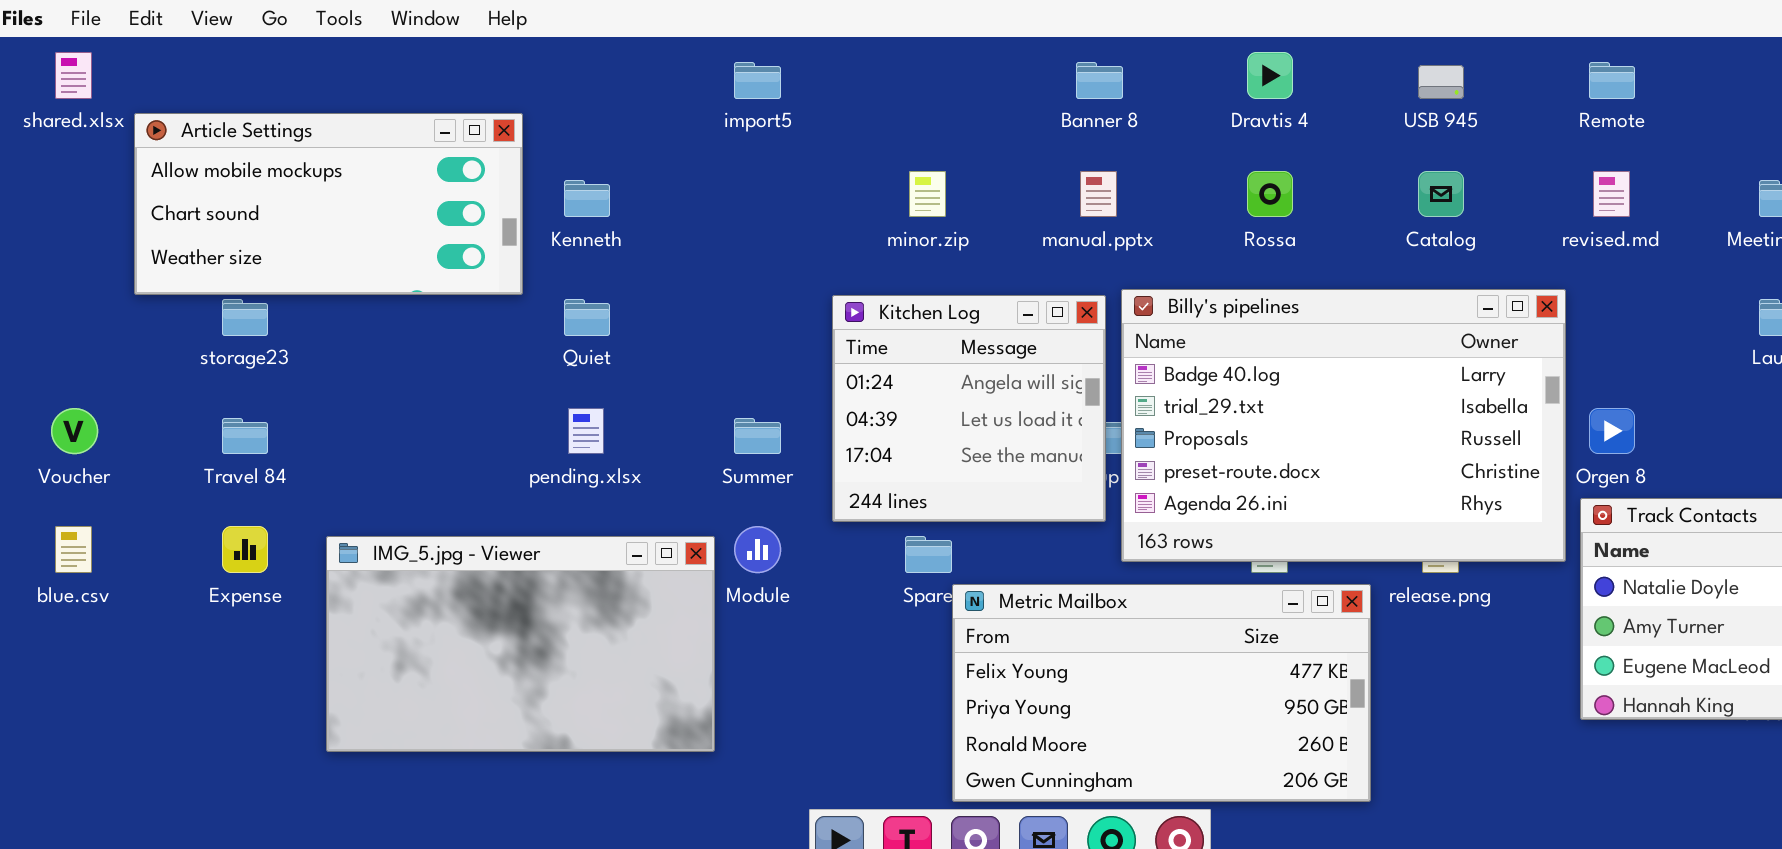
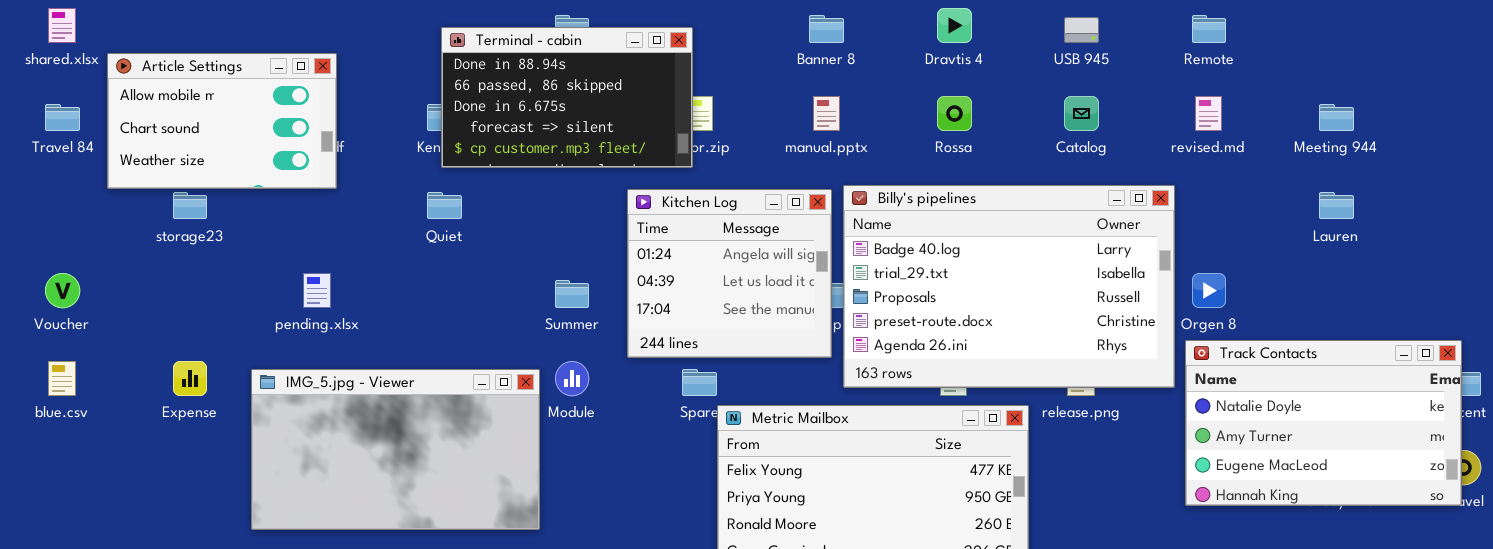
Terminal - cabin: none -> [441,27,693,168], opened
Article Settings: [134,113,523,295] -> [107,53,337,189], resized
pending.xlsx: [568,408,604,454] -> [303,273,331,308], moved
Travel 84: [222,418,268,454] -> [45,104,80,131], moved

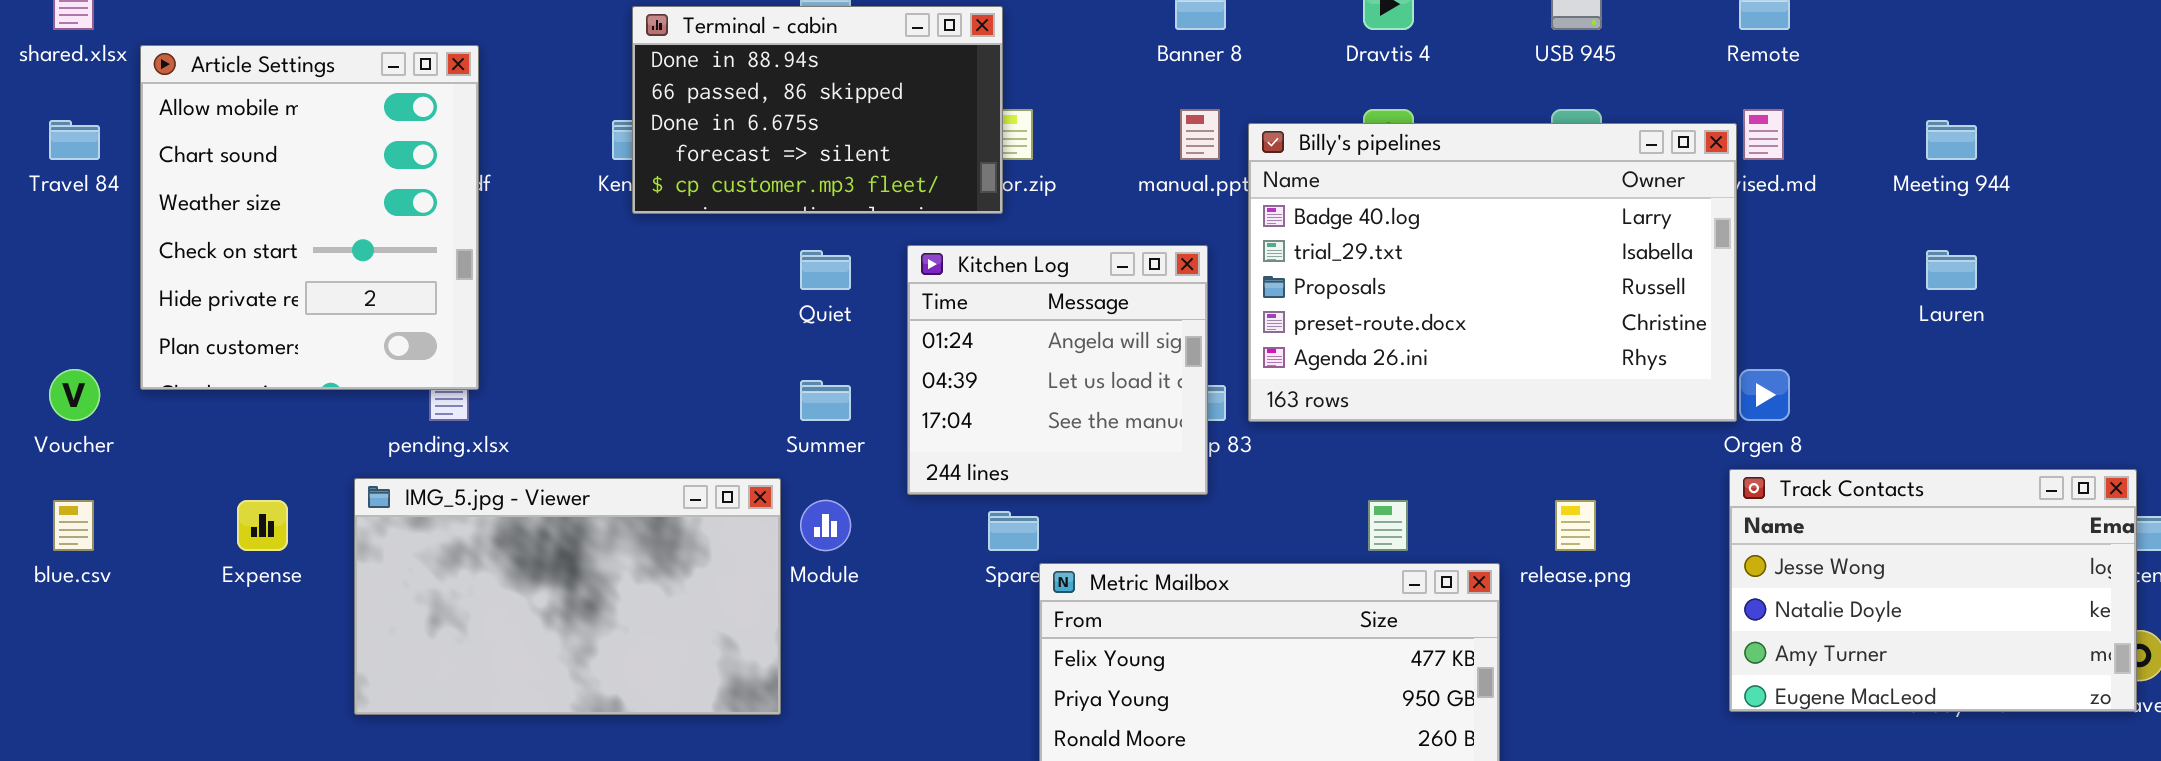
Article Settings: [107,53,337,189] -> [140,45,479,390], resized
Billy's pipelines: [843,185,1175,388] -> [1248,123,1737,422], moved
Quiet: [427,192,462,219] -> [800,250,851,290], moved
Track Contacts: [1185,340,1462,506] -> [1729,469,2137,712], scrolled up 1 row
IMG_5.jpg - Viewer: [251,369,540,530] -> [354,478,781,715], moved

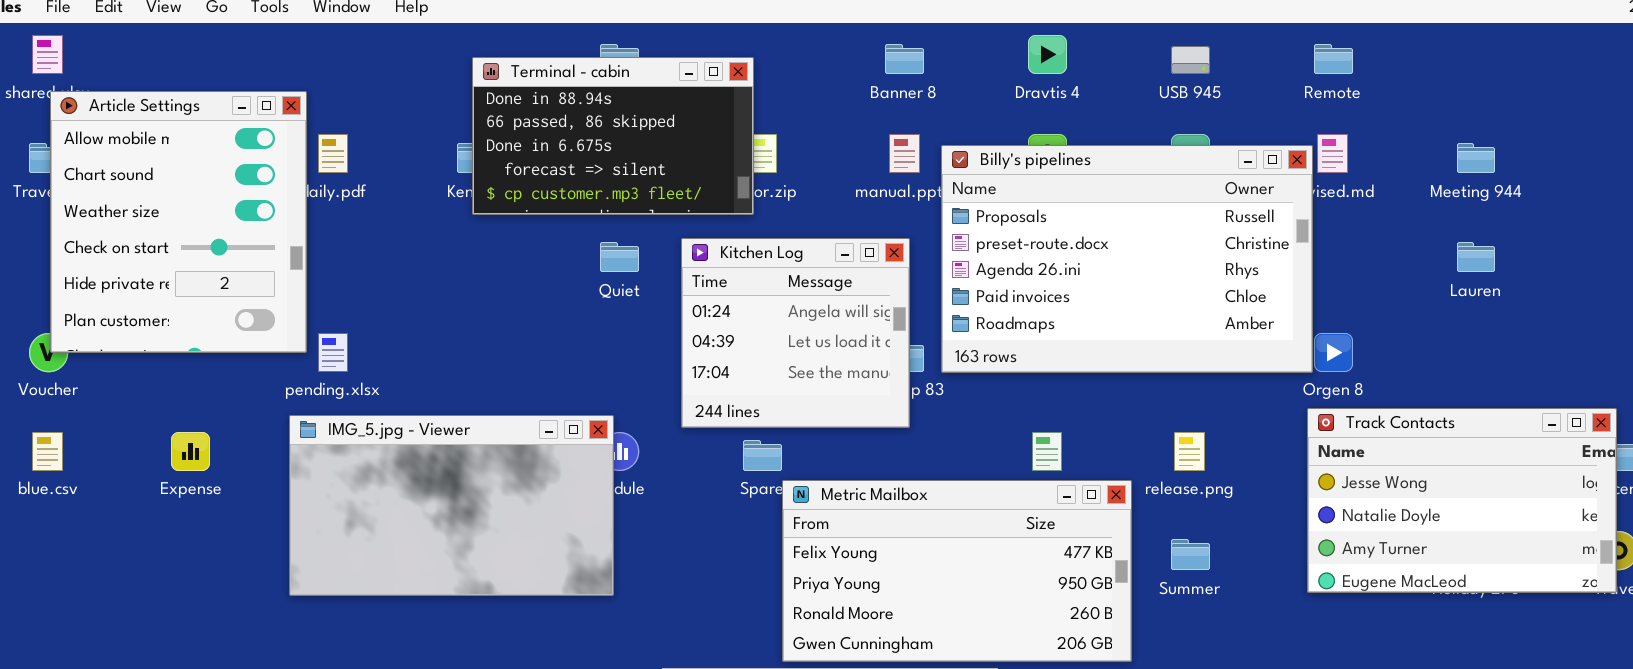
Article Settings: [140,45,479,390] -> [50,91,307,353], moved
Billy's pipelines: [1248,123,1737,422] -> [941,145,1313,373], scrolled down 2 rows
Summer: [800,380,851,421] -> [1171,539,1210,570], moved
IMG_5.jpg - Viewer: [354,478,781,715] -> [289,415,614,596], moved

